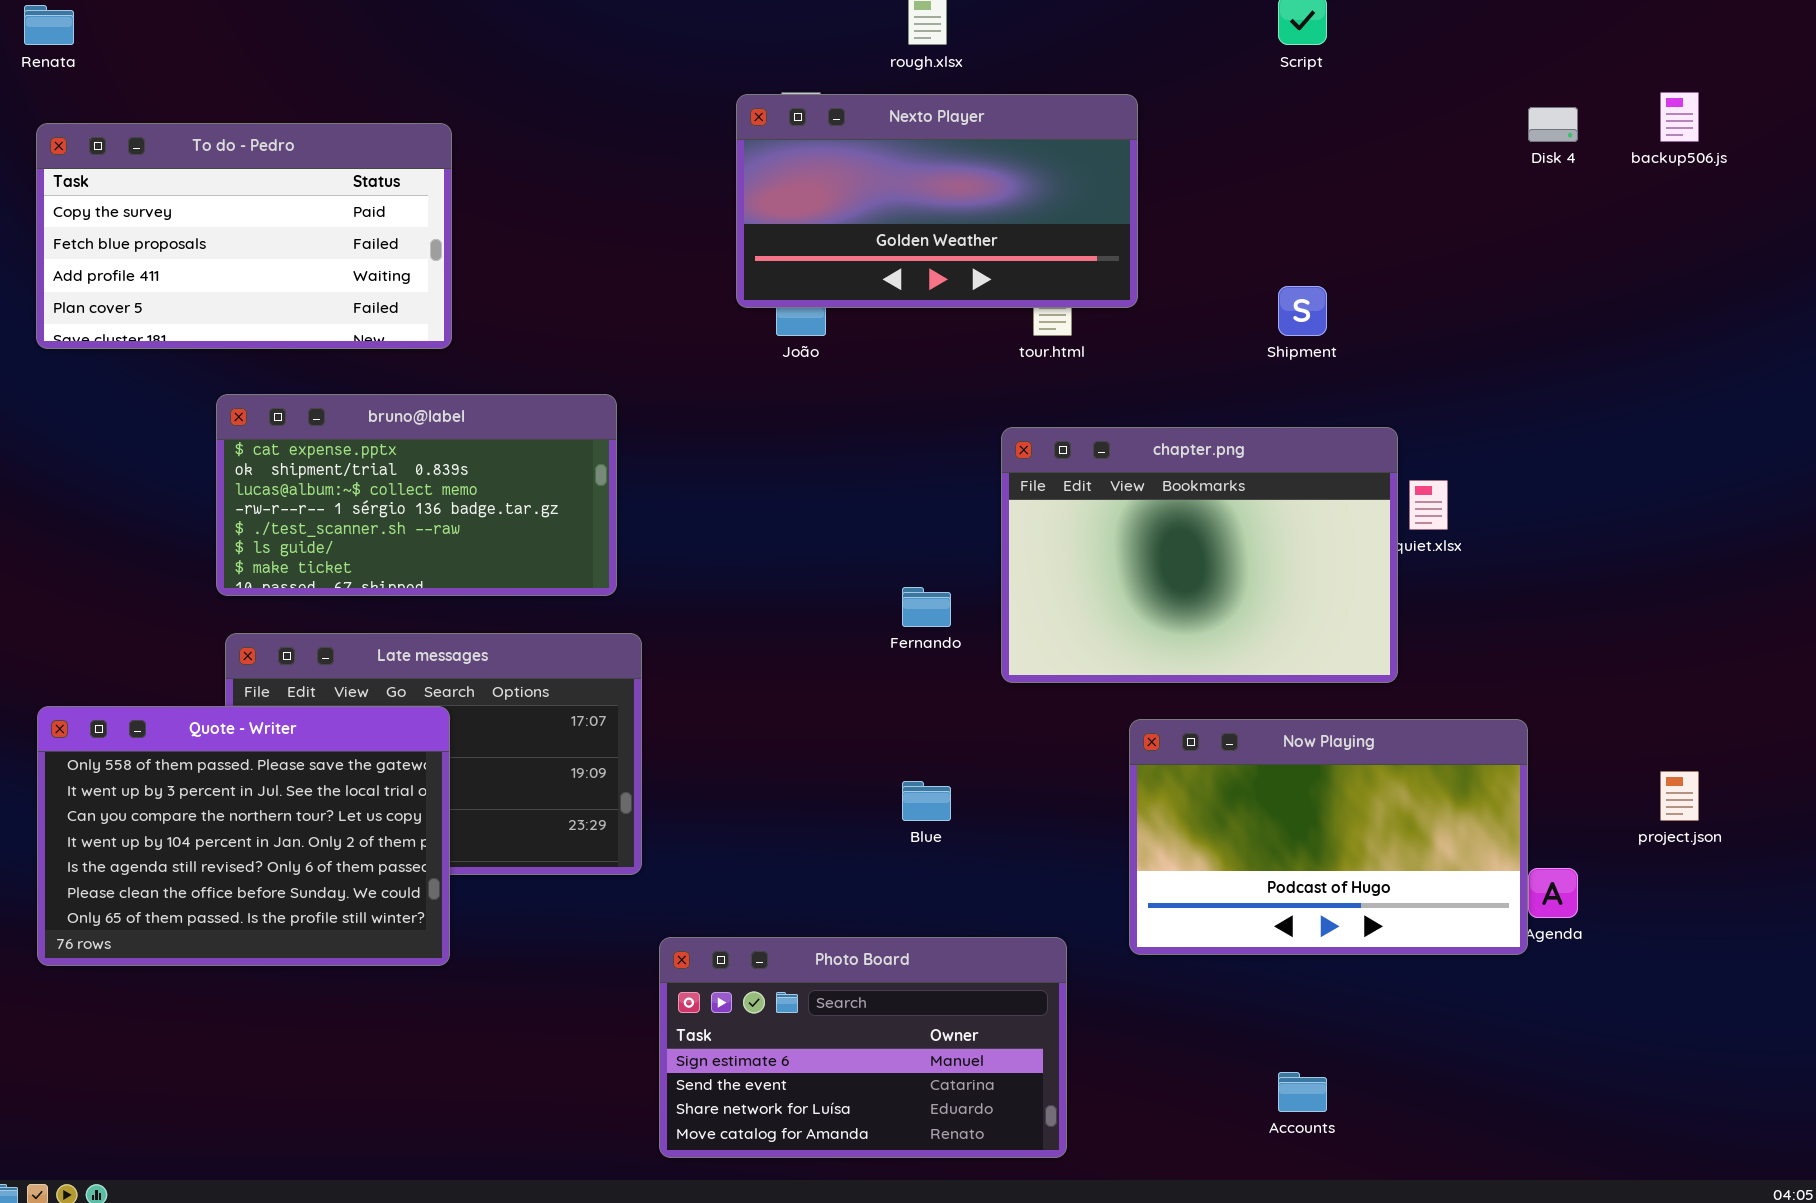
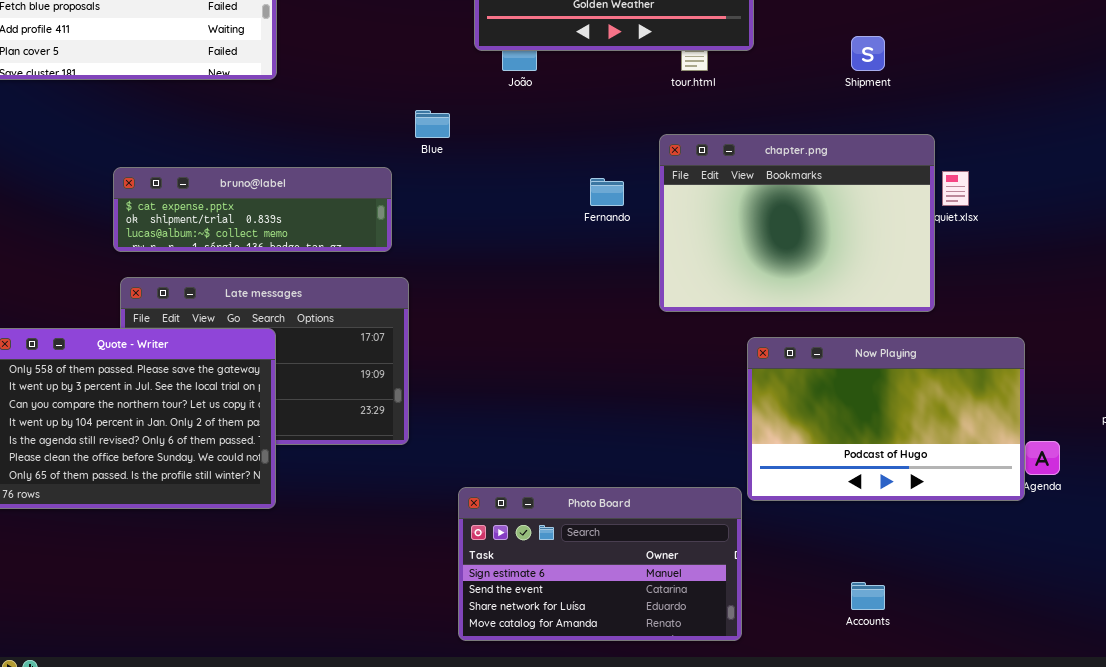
bruno@label: [216,394,617,596] -> [113,167,392,252], resized
Fernando: [902,587,951,627] -> [590,178,624,206], moved
Blue: [902,781,951,821] -> [415,110,450,138], moved
Photo Board: [659,937,1067,1158] -> [458,487,742,641], moved

